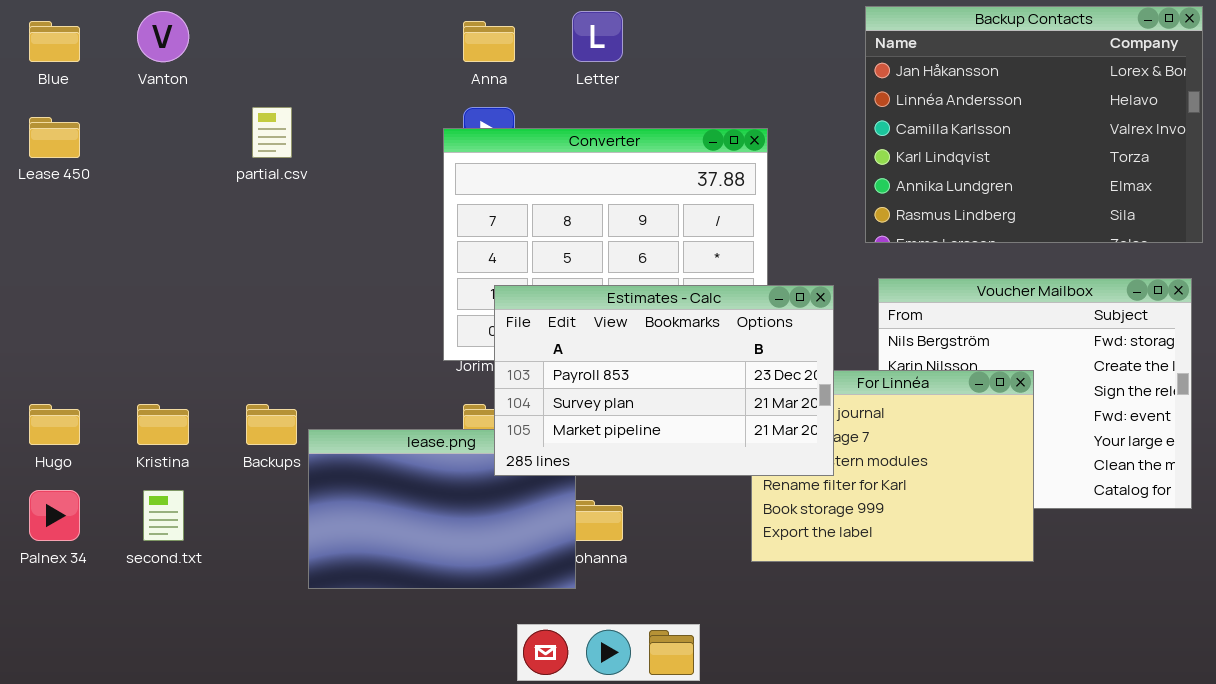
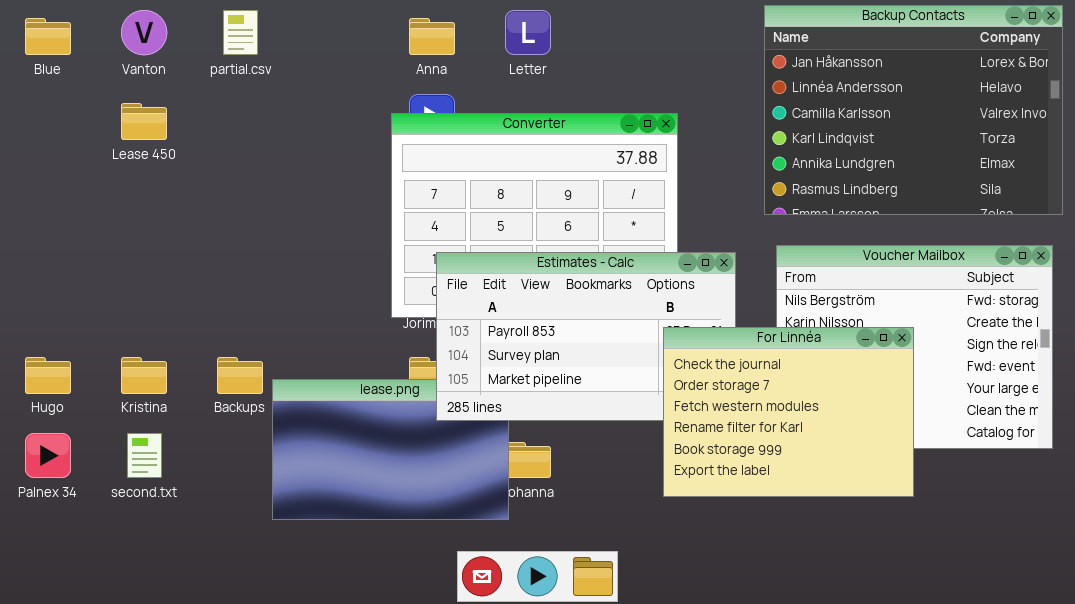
partial.csv: [252,107,292,158] -> [223,10,258,55], moved
Lease 450: [29,117,80,158] -> [121,103,167,140], moved
For Linnéa: [751,370,1034,562] -> [663,327,914,497], raised

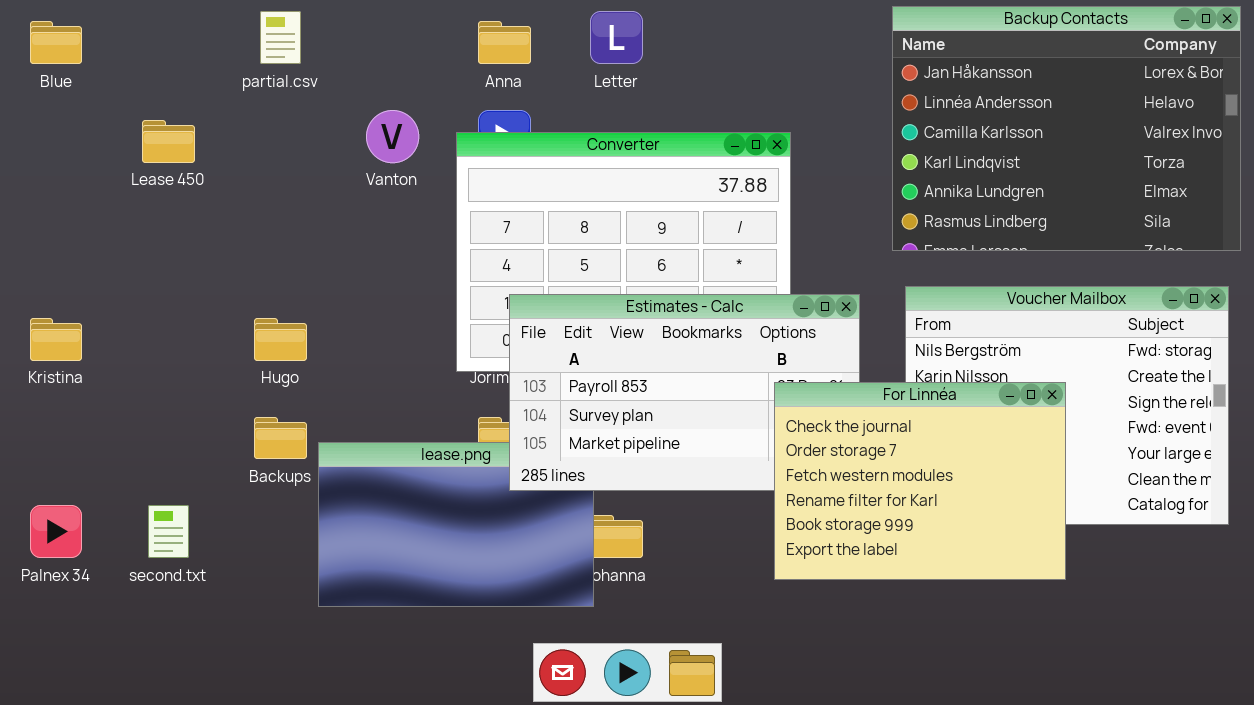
Vanton: [121,10,167,55] -> [366,110,419,163], moved
Hugo: [25,357,71,394] -> [254,318,307,361], moved
Kristina: [121,357,167,394] -> [30,318,82,361], moved

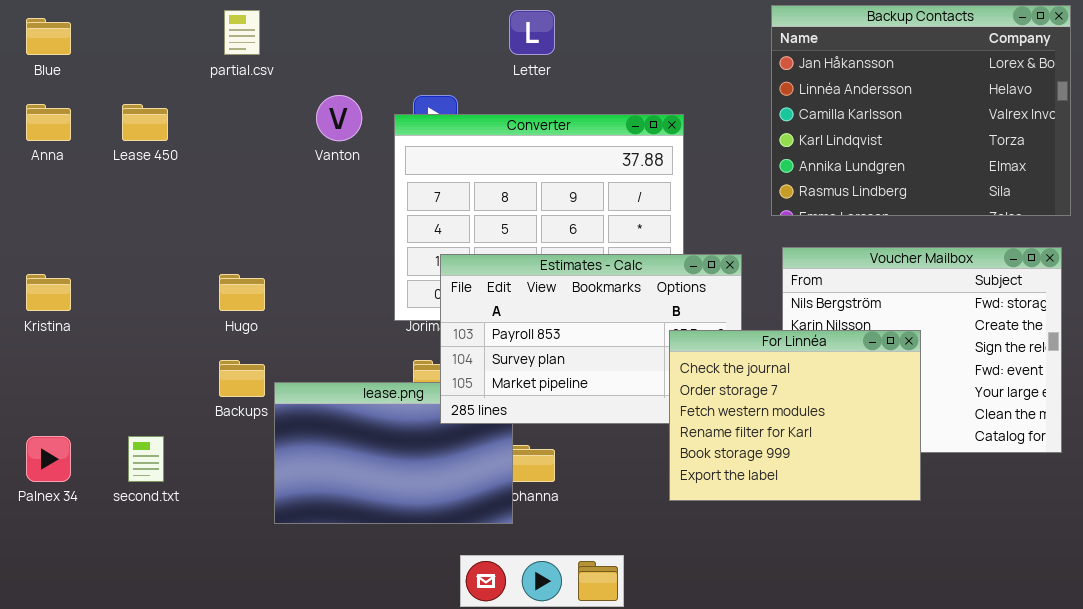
Anna: [478,21,531,64] -> [26,104,71,141], moved

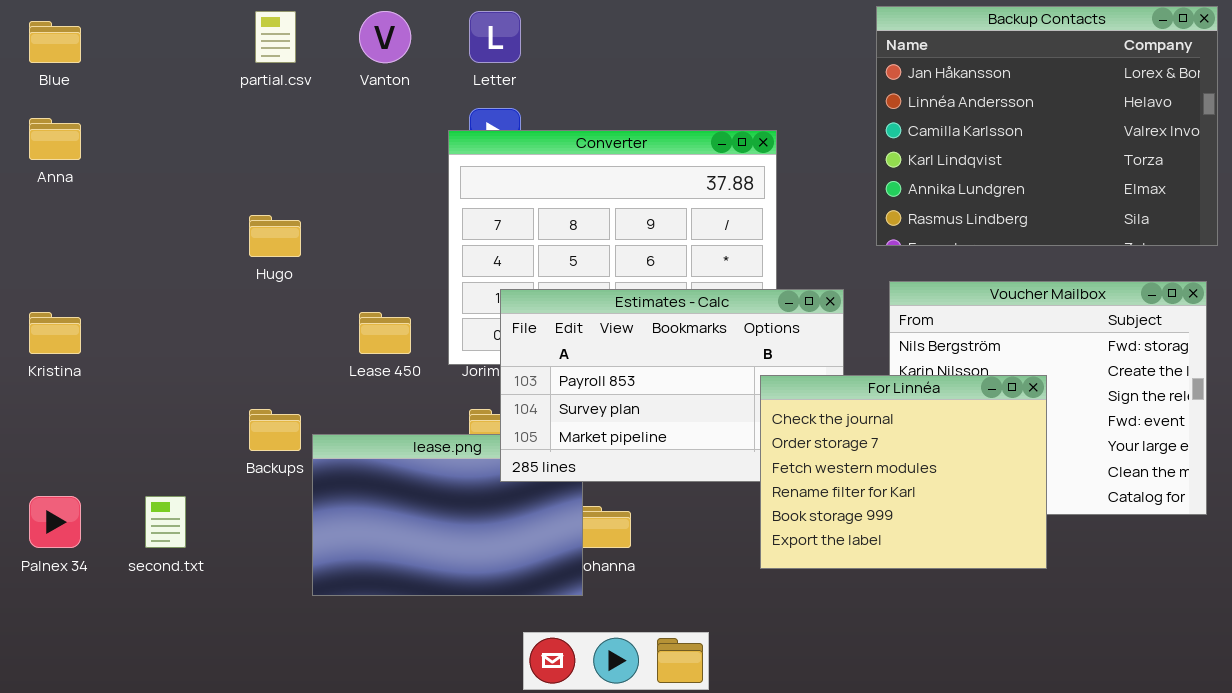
Letter: [509,10,555,55] -> [469,11,521,63], moved
Vanton: [316,95,362,141] -> [359,11,411,63], moved
Lease 450: [122,104,168,141] -> [359,312,411,354], moved
Hugo: [219,274,265,311] -> [249,215,301,257], moved

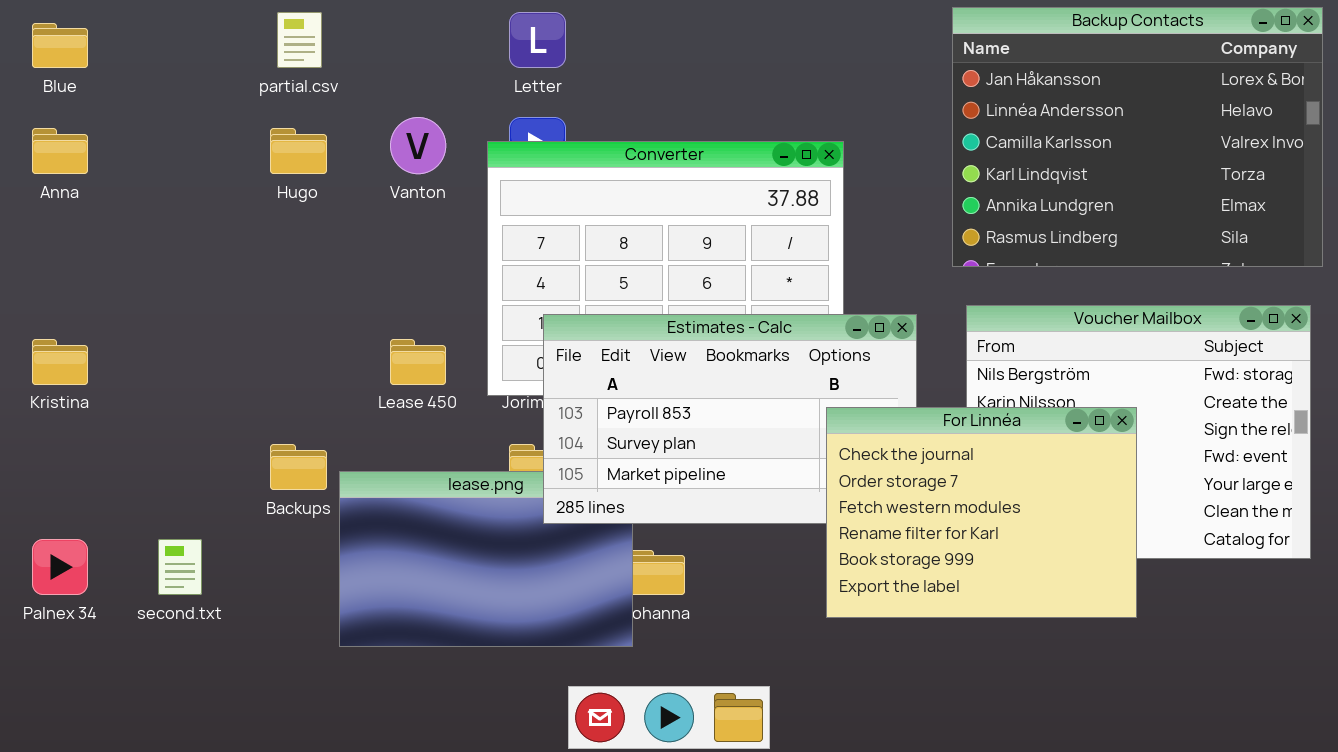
Vanton: [359,11,411,63] -> [390,117,446,174], moved
Hugo: [249,215,301,257] -> [270,128,327,174], moved

